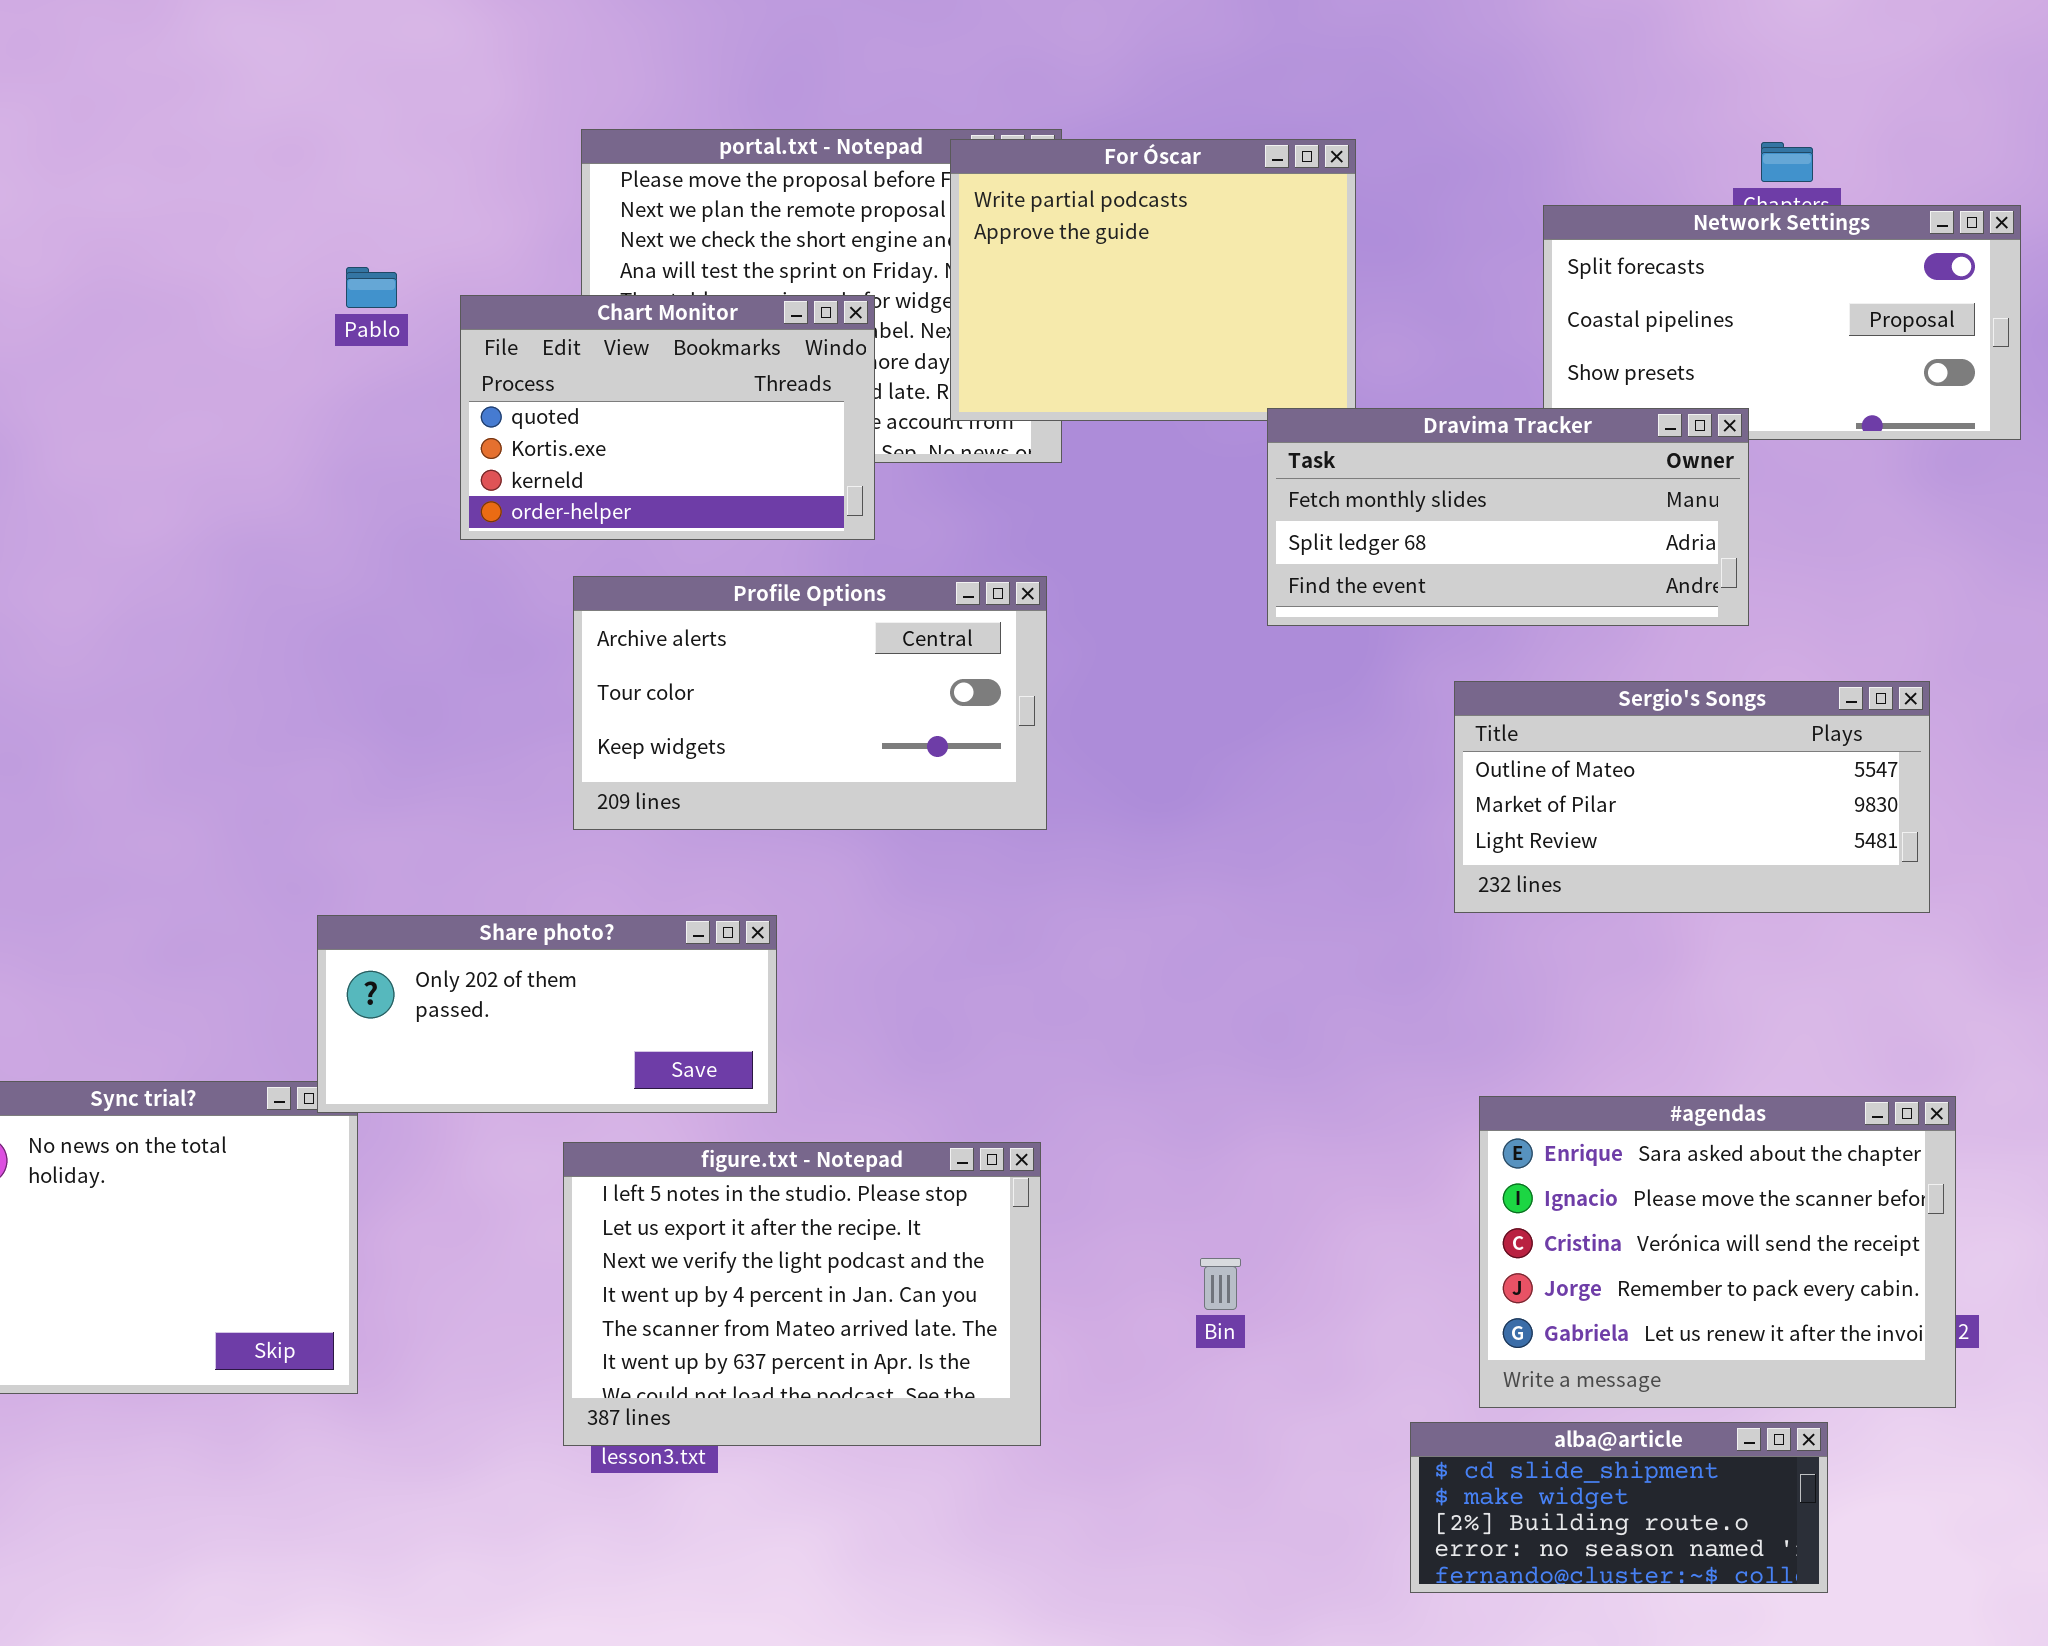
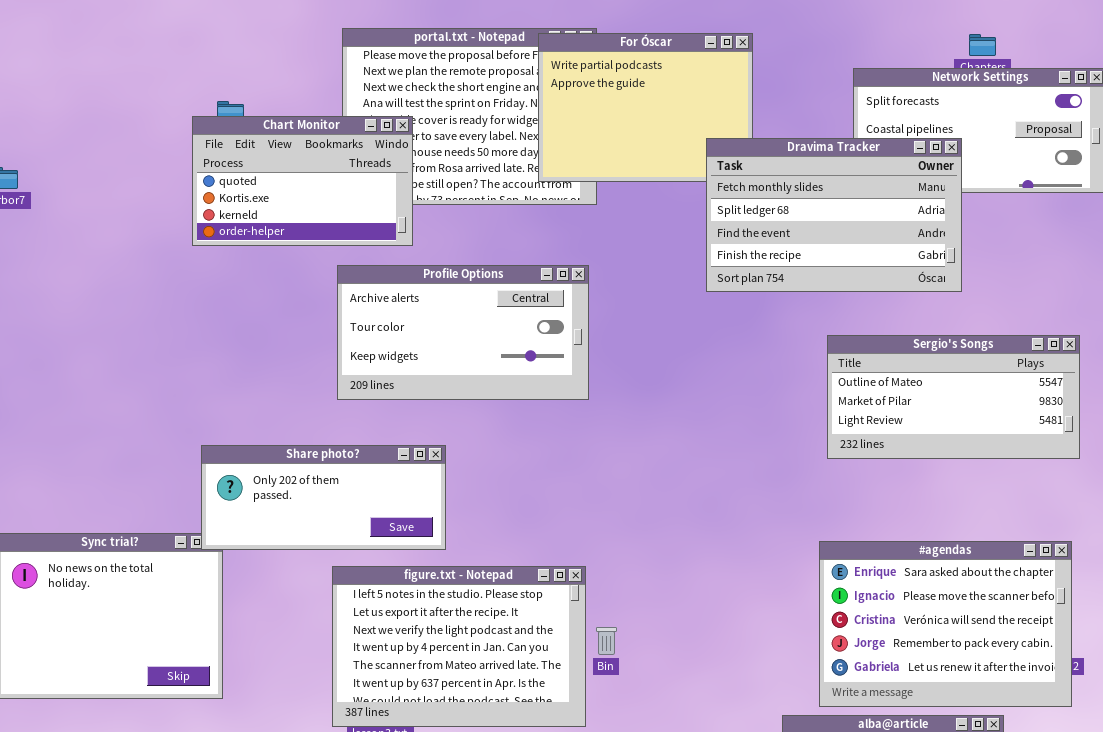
Chart Monitor: [460,295,875,540] -> [192,116,413,246], moved
Dravima Tracker: [1267,408,1749,626] -> [706,138,962,292], resized
Sergio's Songs: [1454,681,1930,913] -> [827,335,1080,459], moved
Bin: [1200,1258,1241,1310] -> [596,627,617,655], moved

